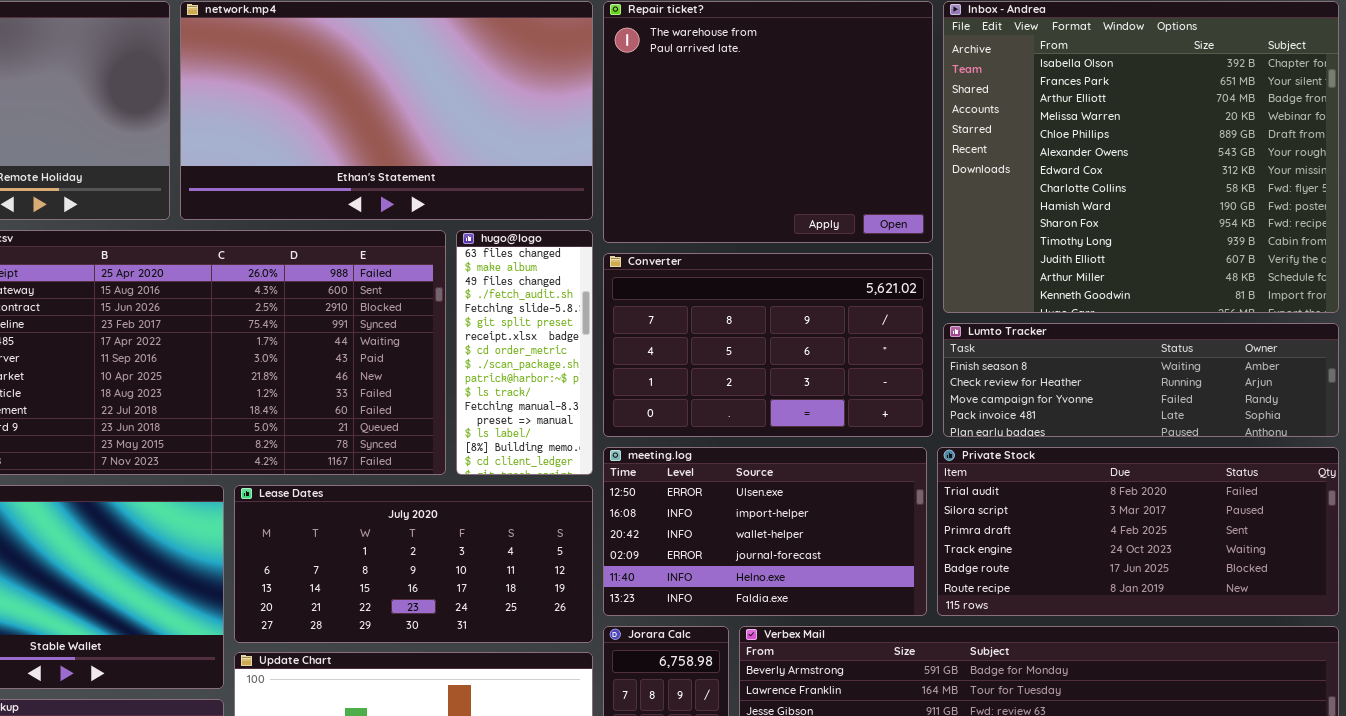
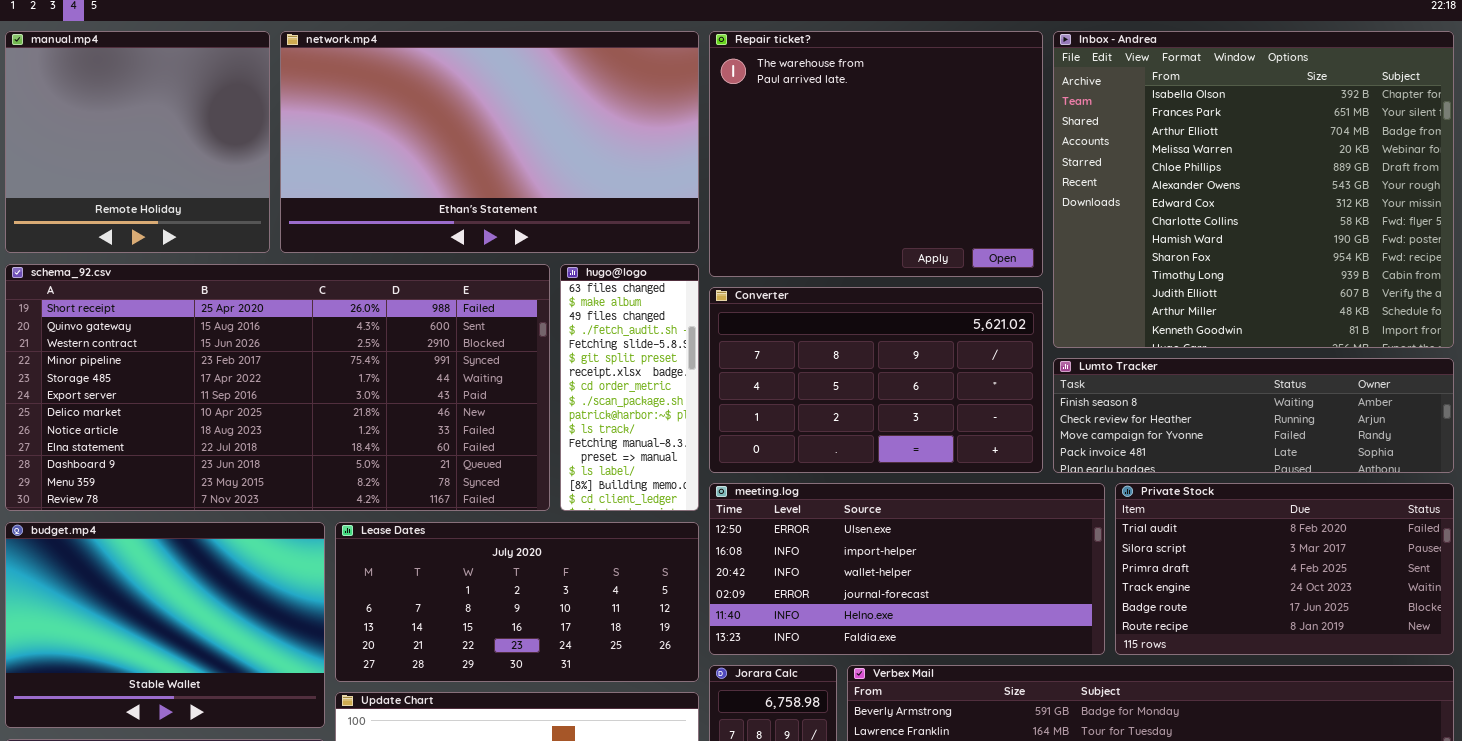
meeting.log: [603,447,927,616] -> [709,483,1105,655], resized
Private Stock: [937,447,1339,616] -> [1115,483,1454,655], resized

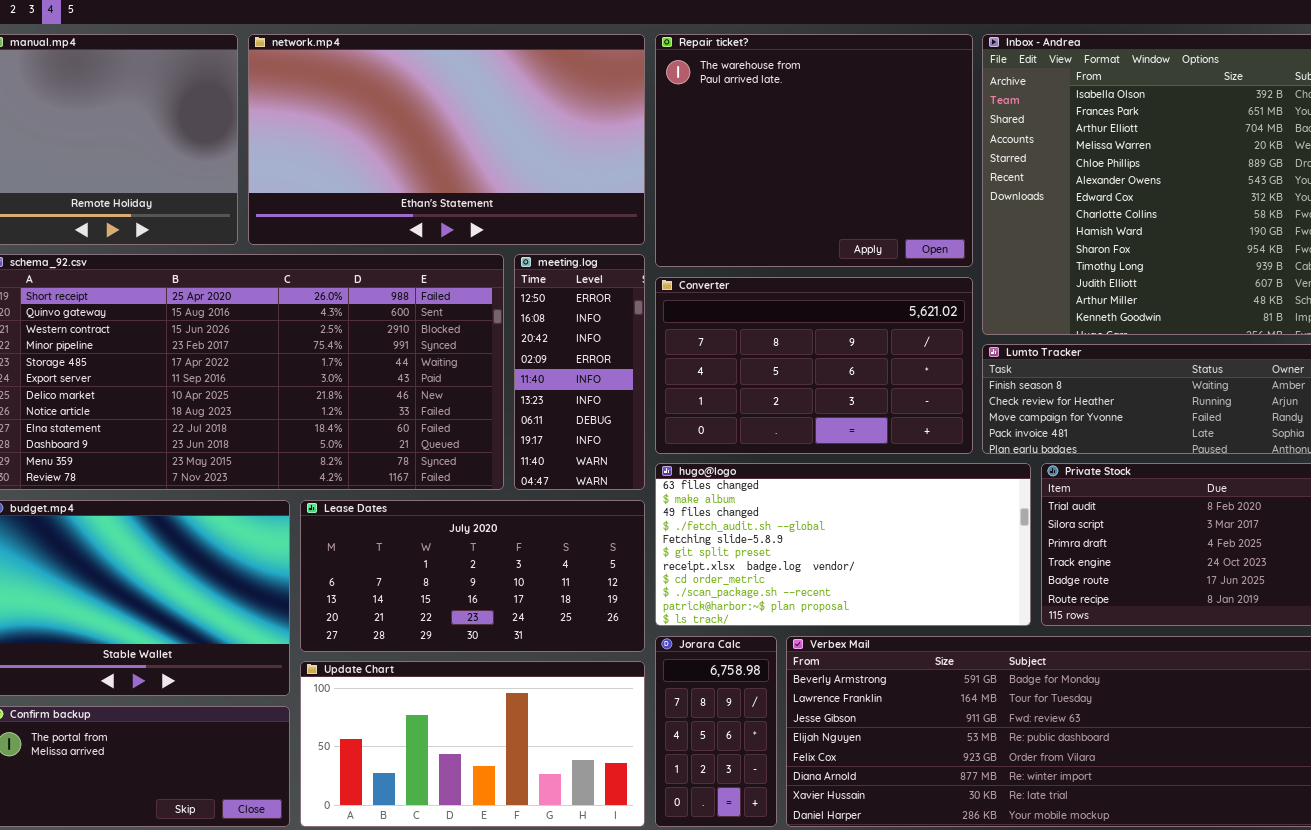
hugo@logo: [560,264,699,511] -> [655,463,1031,626], moved, resized
meeting.log: [709,483,1105,655] -> [514,254,645,490], moved, resized

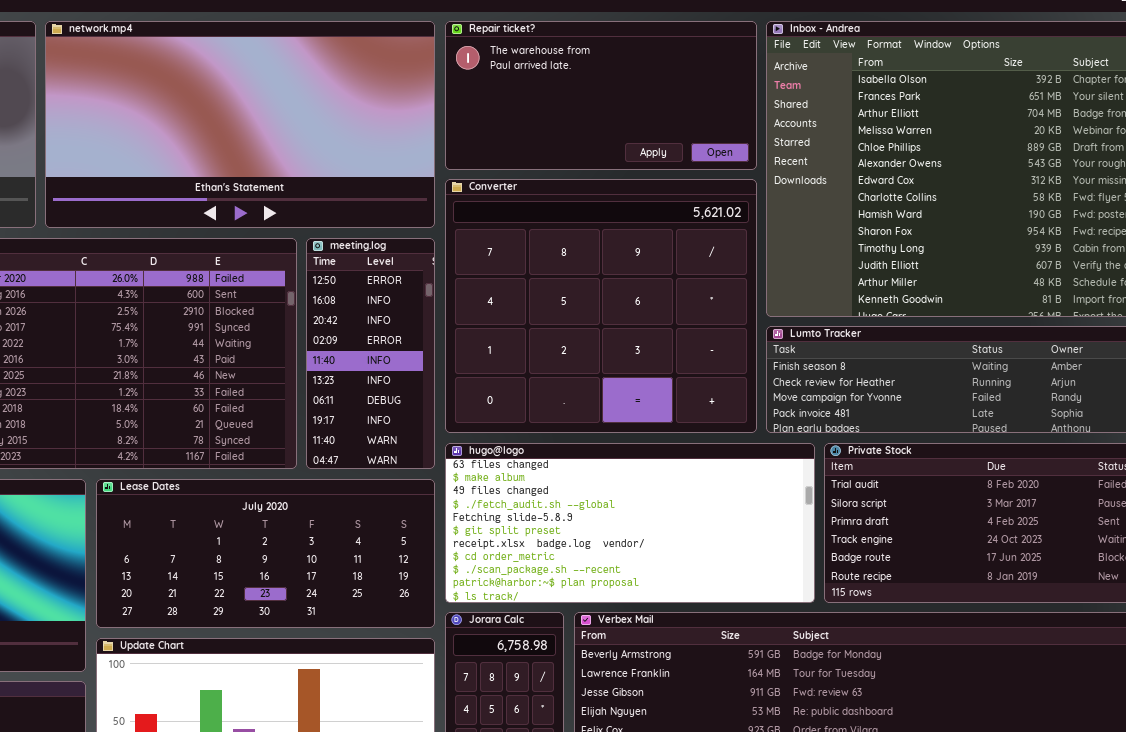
Repair ticket?: [655,34,973,267] -> [445,21,757,170], resized
Converter: [655,277,973,454] -> [445,179,757,433], resized

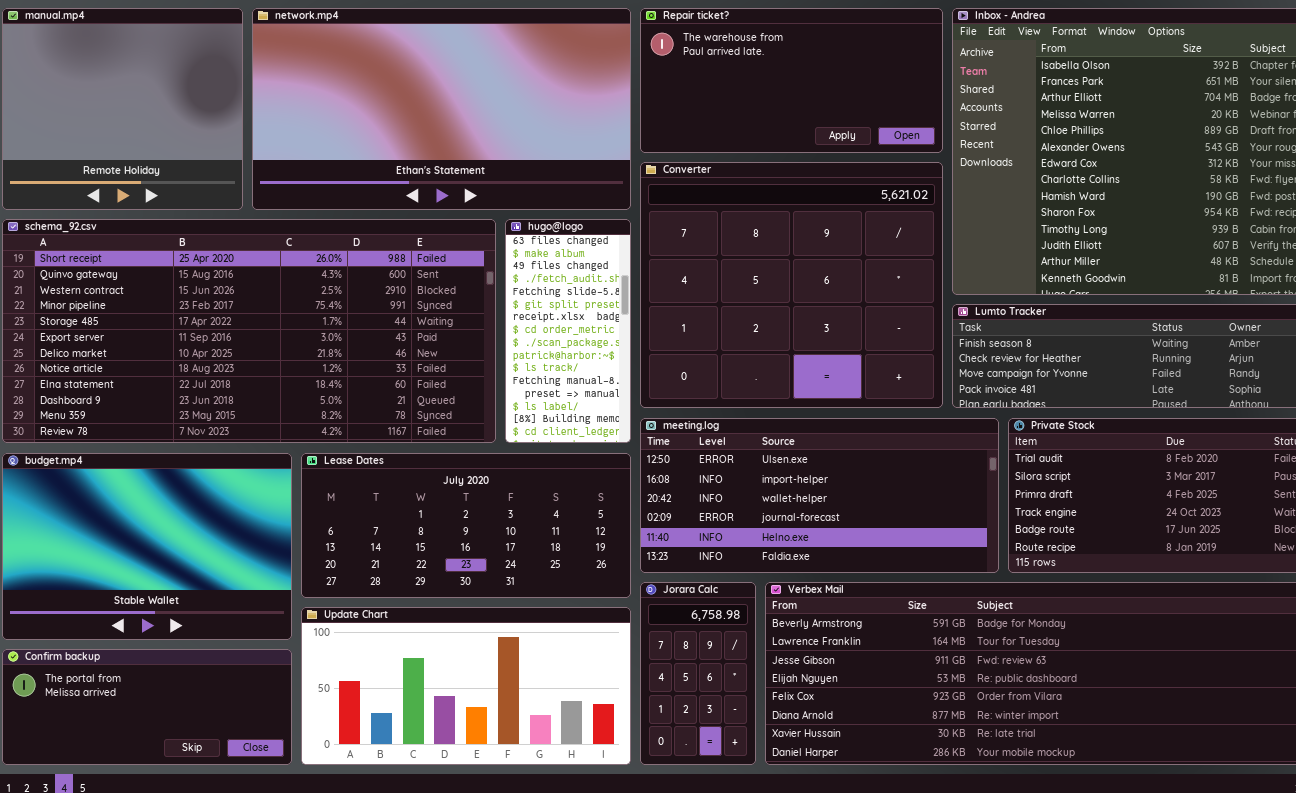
meeting.log: [306,238,435,469] -> [640,418,999,573], moved, resized
hugo@logo: [445,443,815,603] -> [505,219,631,443], moved, resized

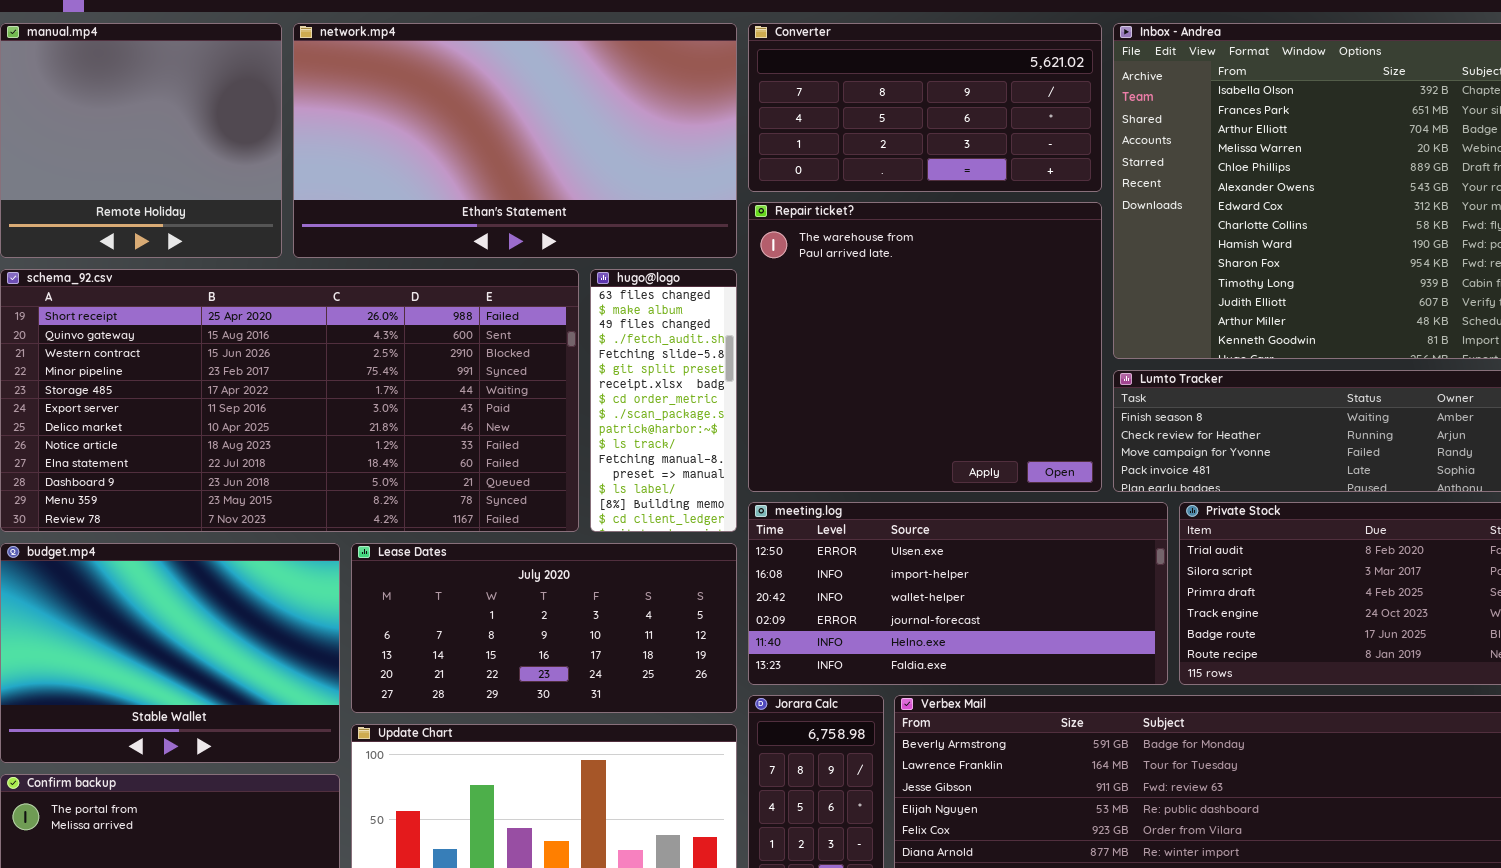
Repair ticket?: [640,8,943,153] -> [748,202,1102,492], moved, resized
Converter: [640,162,943,408] -> [748,23,1102,192], moved, resized

